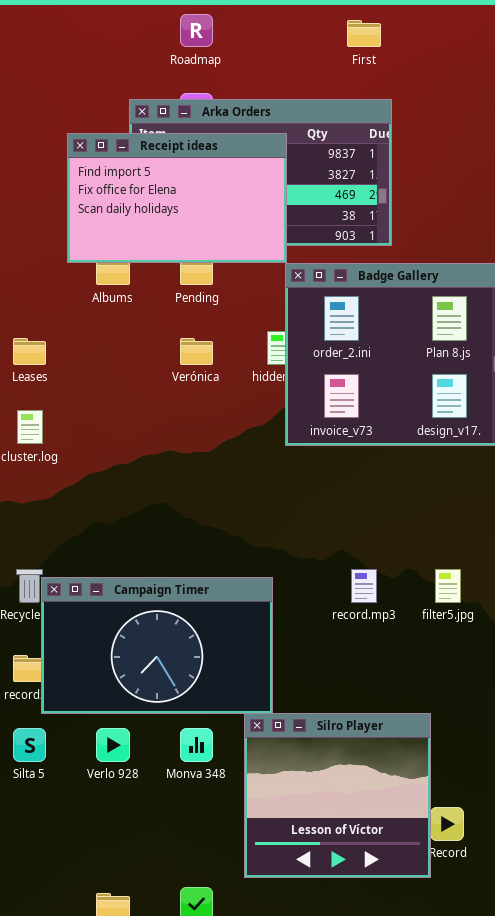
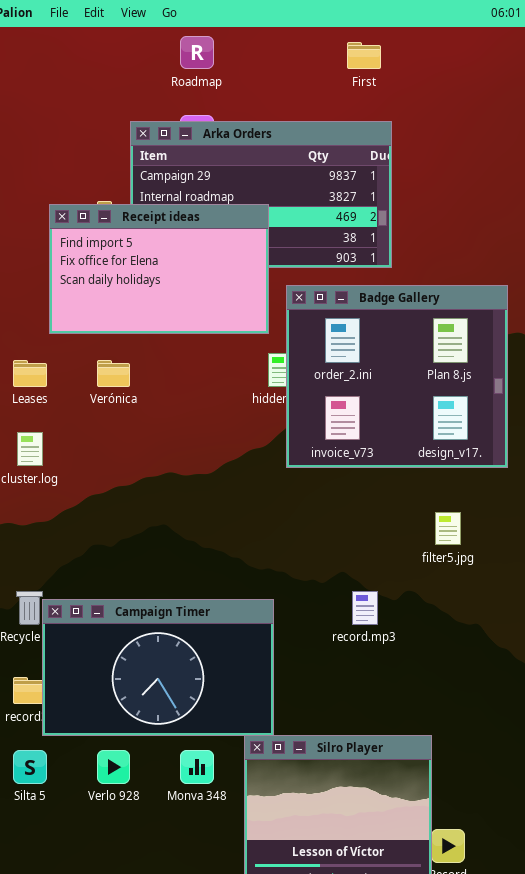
Receipt ideas: [67,133,287,263] -> [49,204,269,334], moved
Verónica: [180,338,213,365] -> [97,360,130,387], moved
filter5.jpg: [435,569,461,603] -> [435,512,461,545], moved

